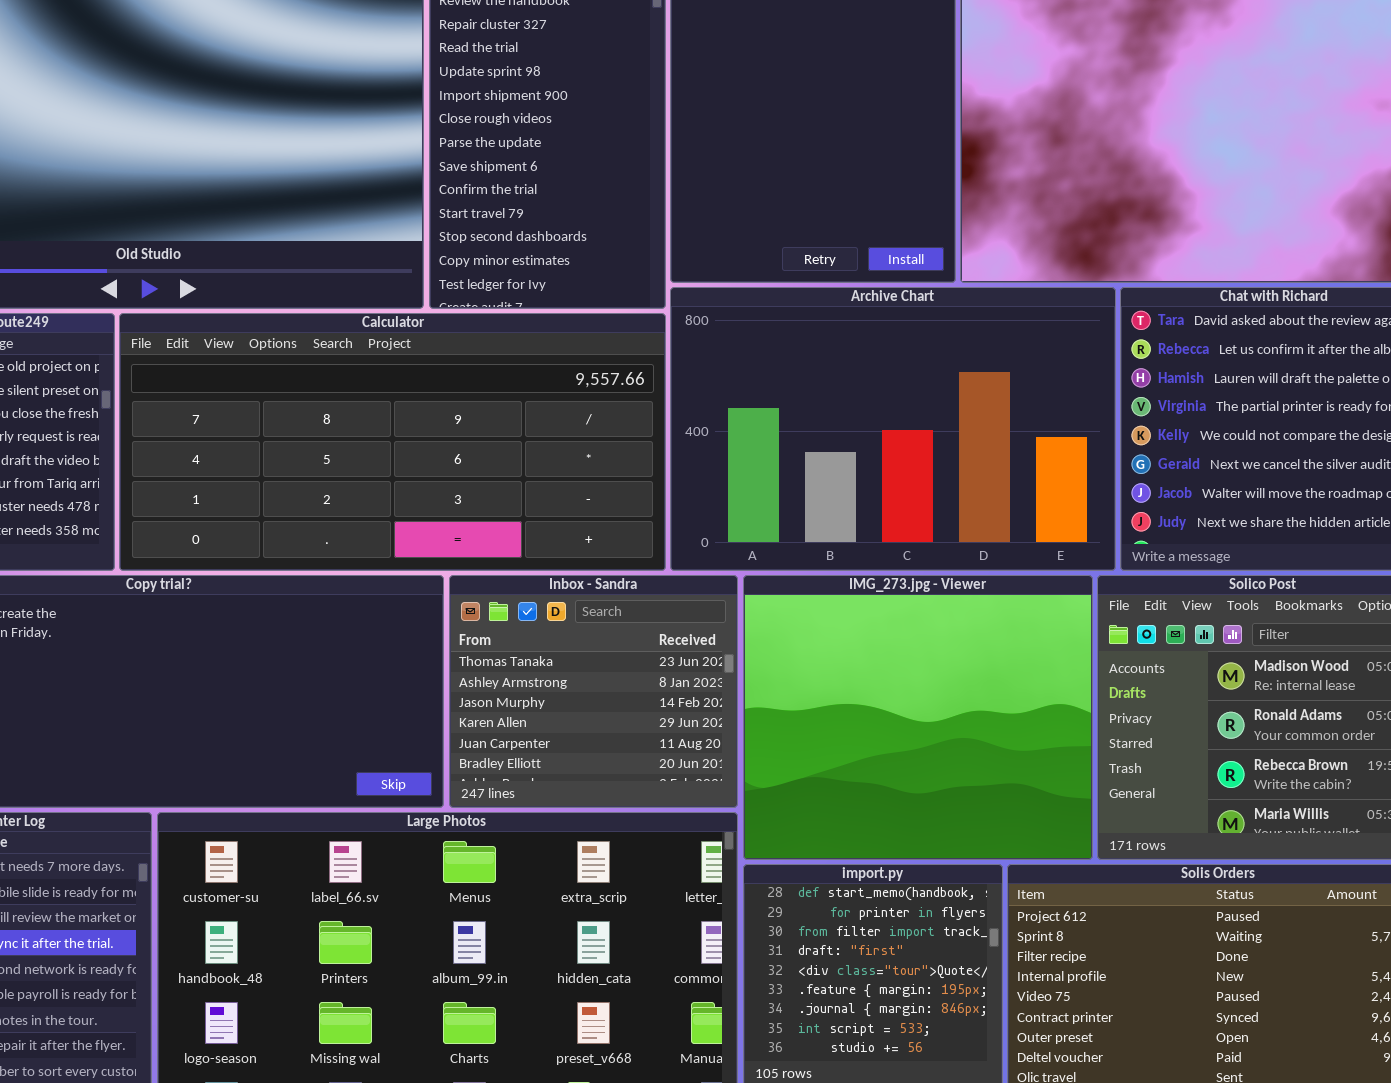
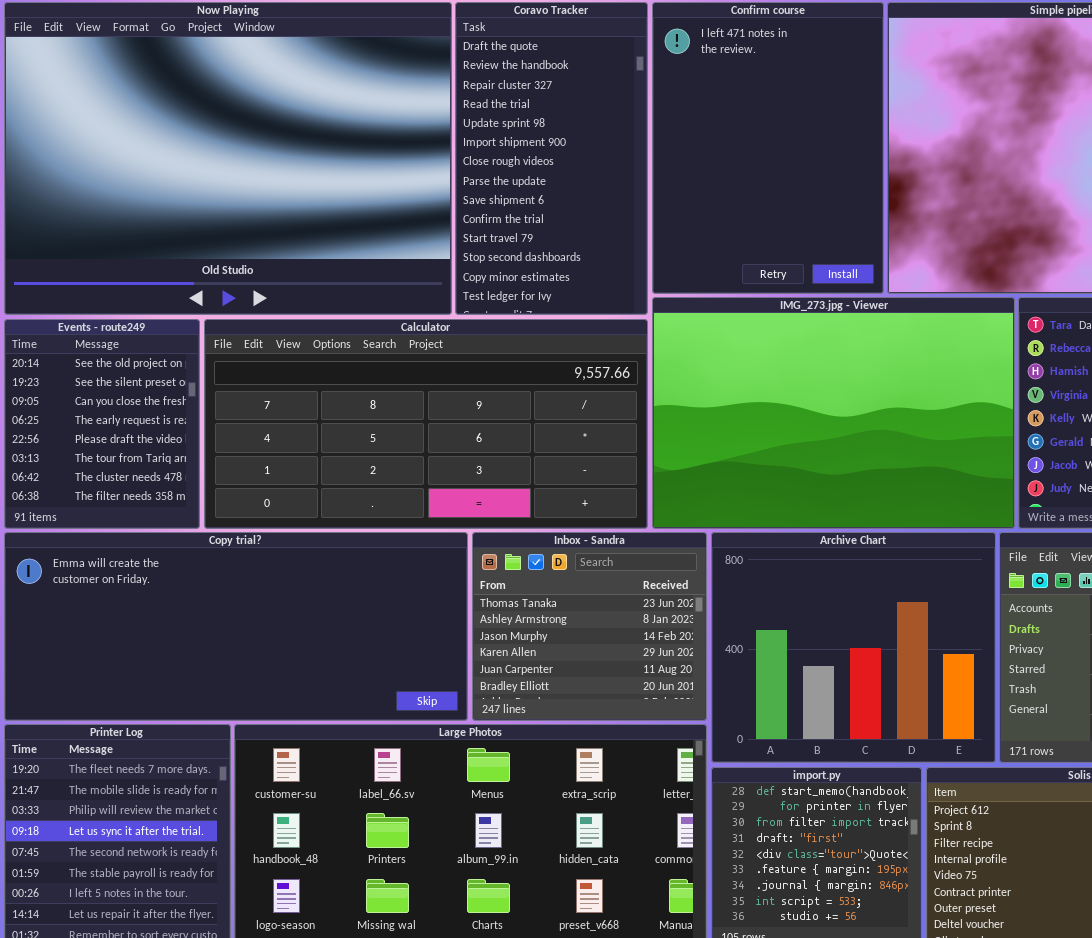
Archive Chart: [670,287,1116,571] -> [711,532,996,763], moved, resized
IMG_273.jpg - Viewer: [743,575,1093,860] -> [652,297,1015,529], moved, resized

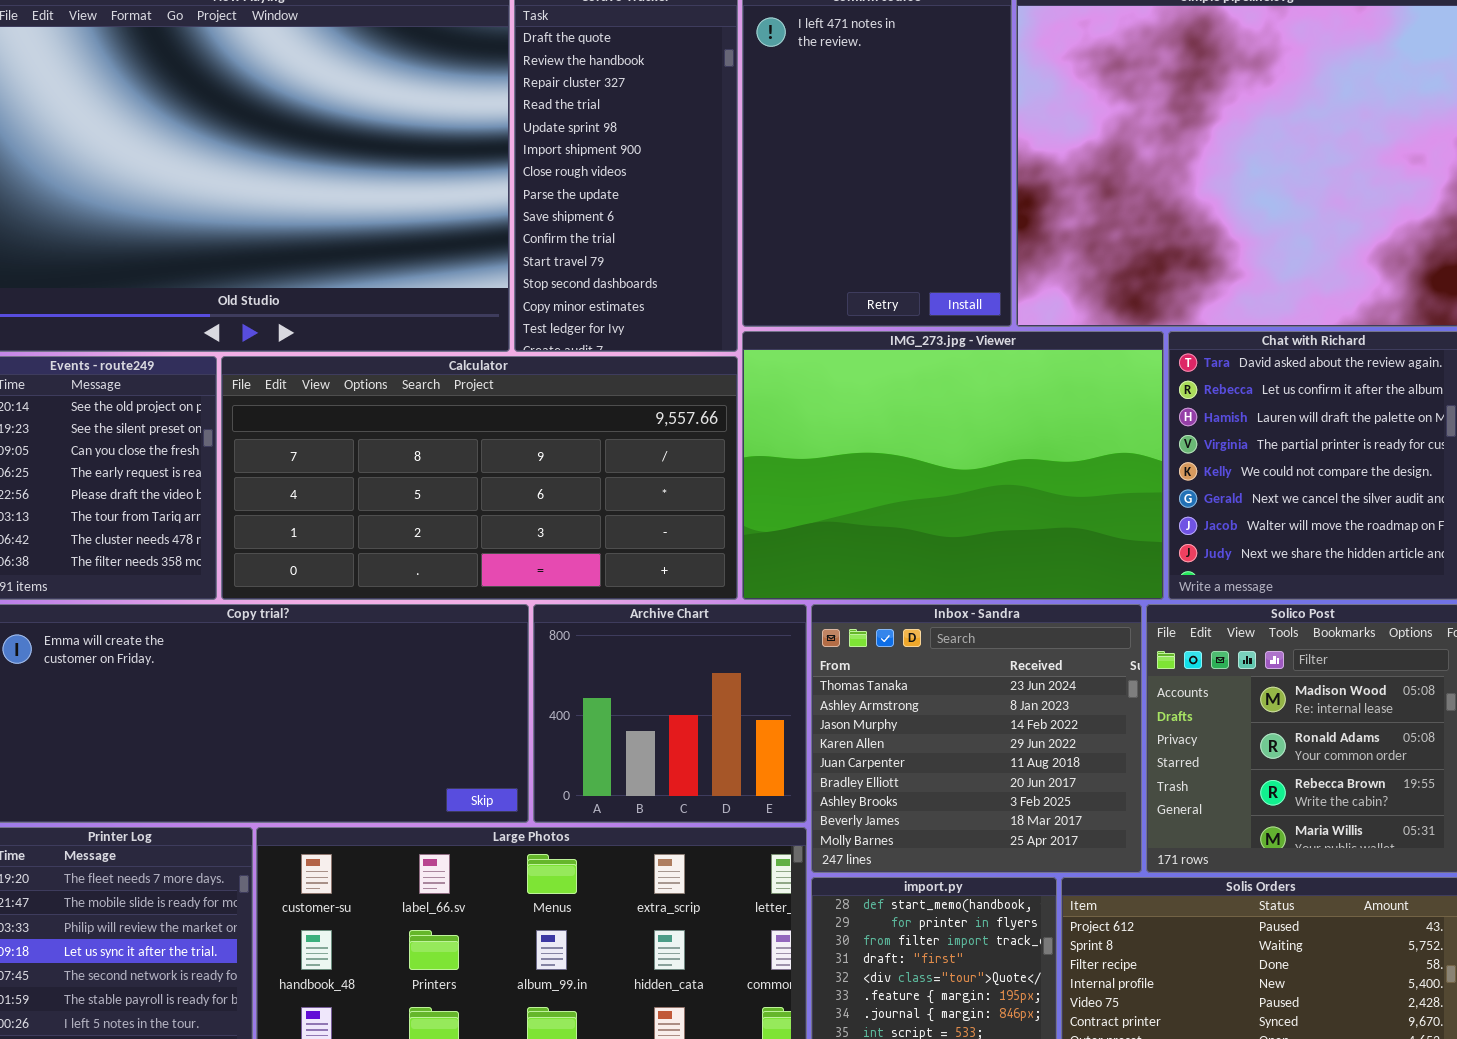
Inbox - Sandra: [472,532,707,721] -> [811,604,1142,873], moved, resized
Archive Chart: [711,532,996,763] -> [533,604,807,823], moved, resized

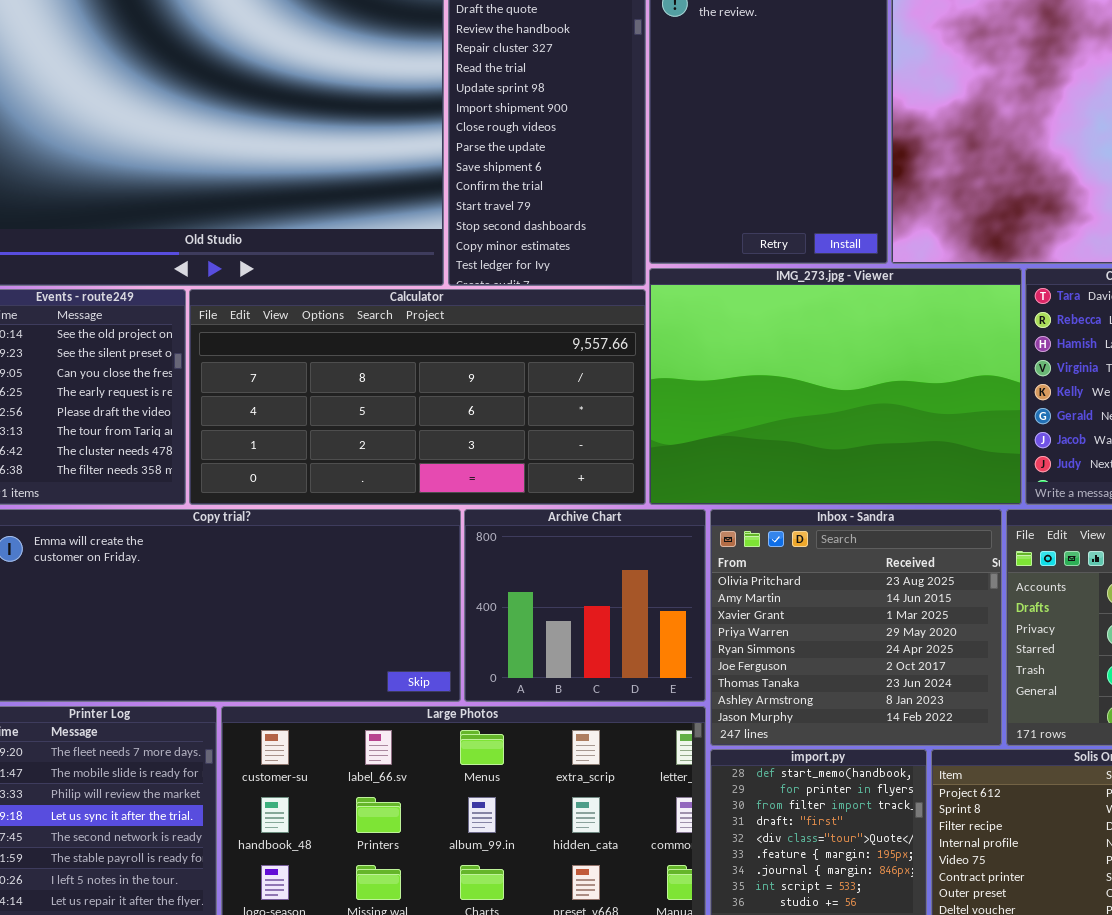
Inbox - Sandra: [811,604,1142,873] -> [710,509,1002,746], scrolled up 6 rows

